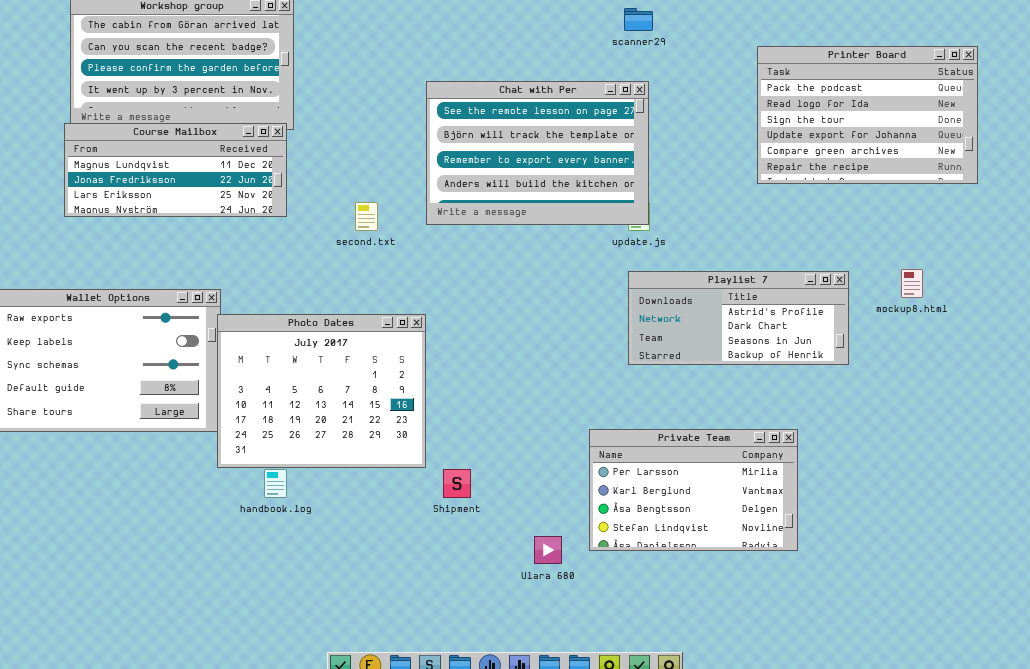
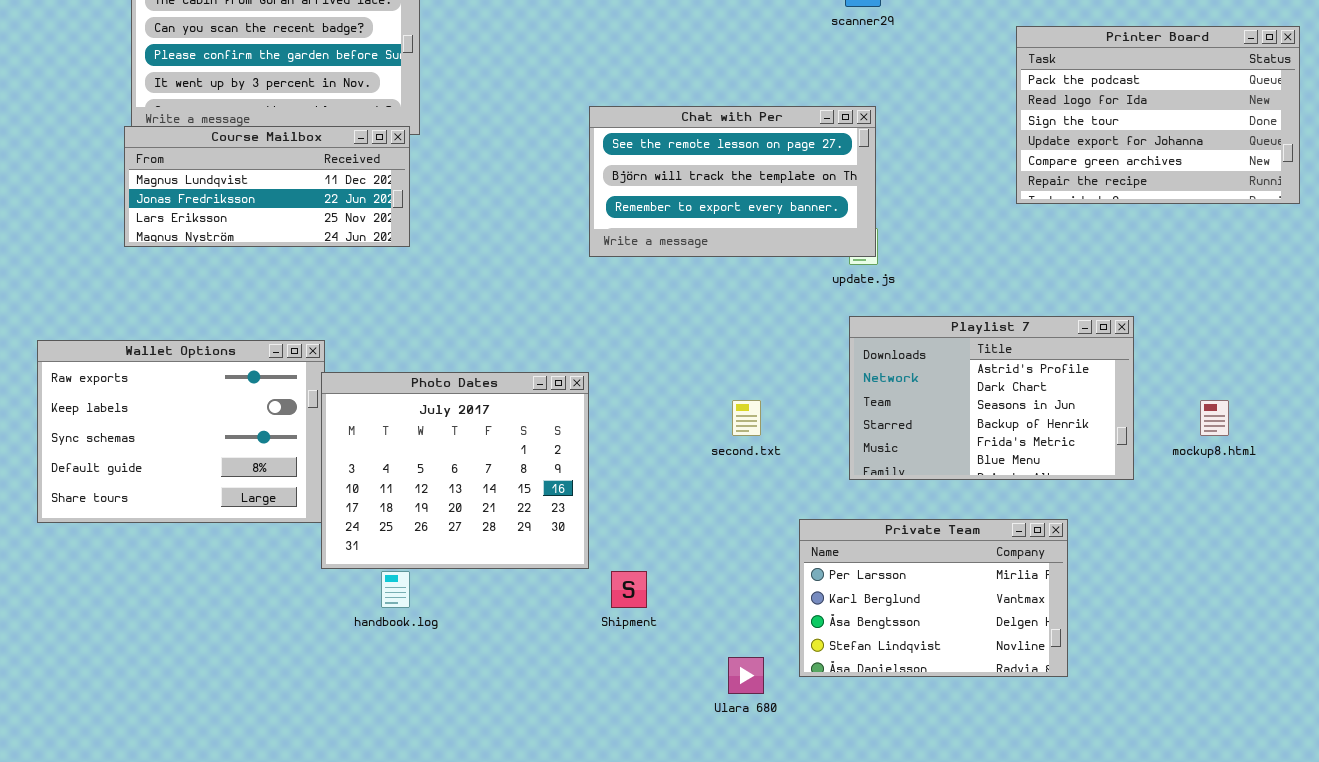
Chat with Per: [426,81,649,225] -> [589,106,876,257], resized
second.txt: [355,202,378,231] -> [732,400,761,436], moved
mockup8.html: [901,269,923,298] -> [1200,400,1229,436], moved
Playlist 7: [628,271,849,365] -> [849,316,1134,480], resized

